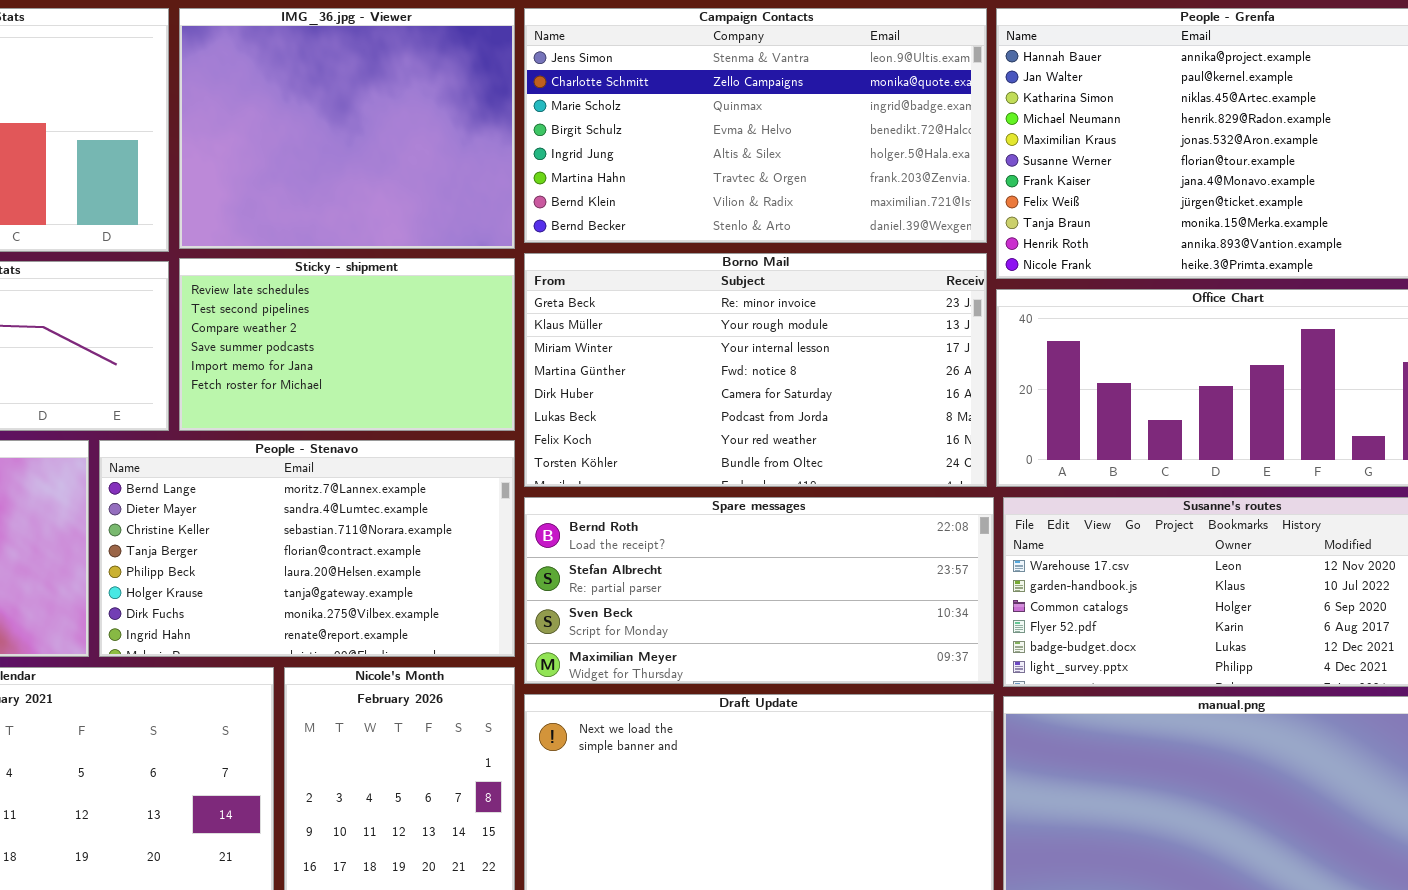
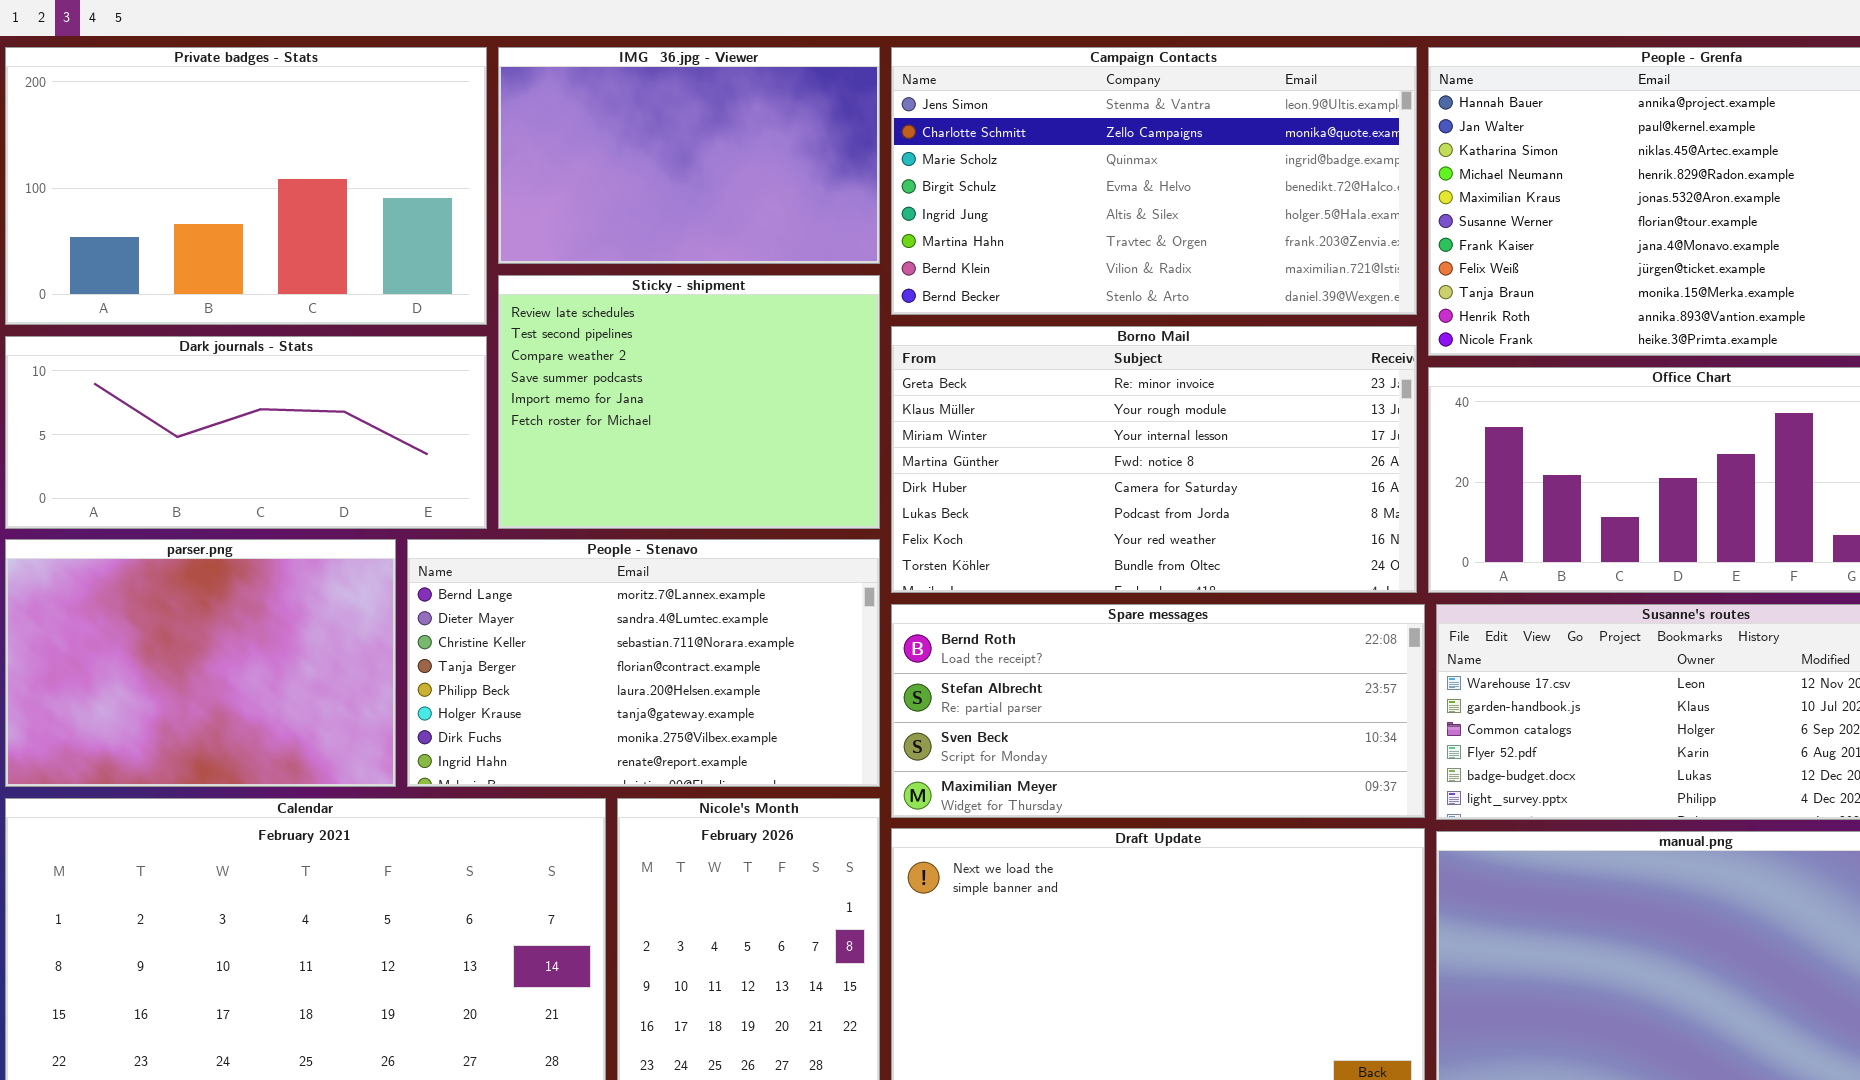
IMG_36.jpg - Viewer: [179,8,515,249] -> [498,47,880,264], resized
Sticky - shipment: [179,258,515,431] -> [498,275,880,529], resized

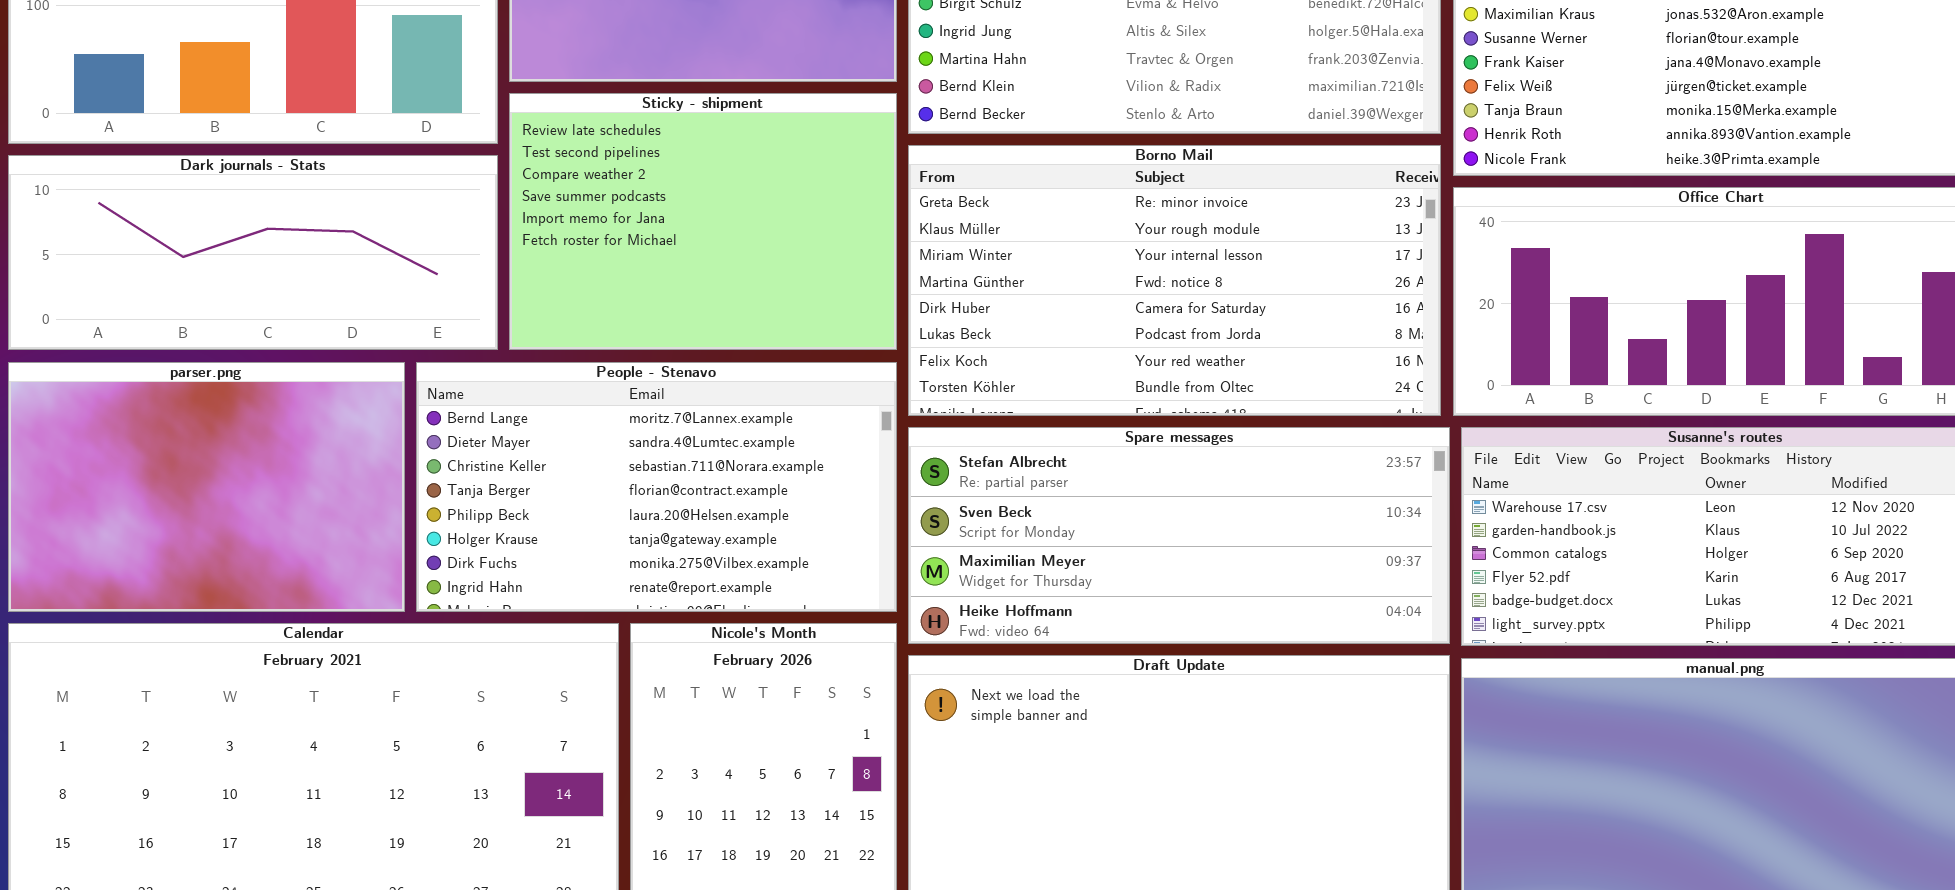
Spare messages: [891,604,1425,818] -> [908,427,1450,644], scrolled down 1 row

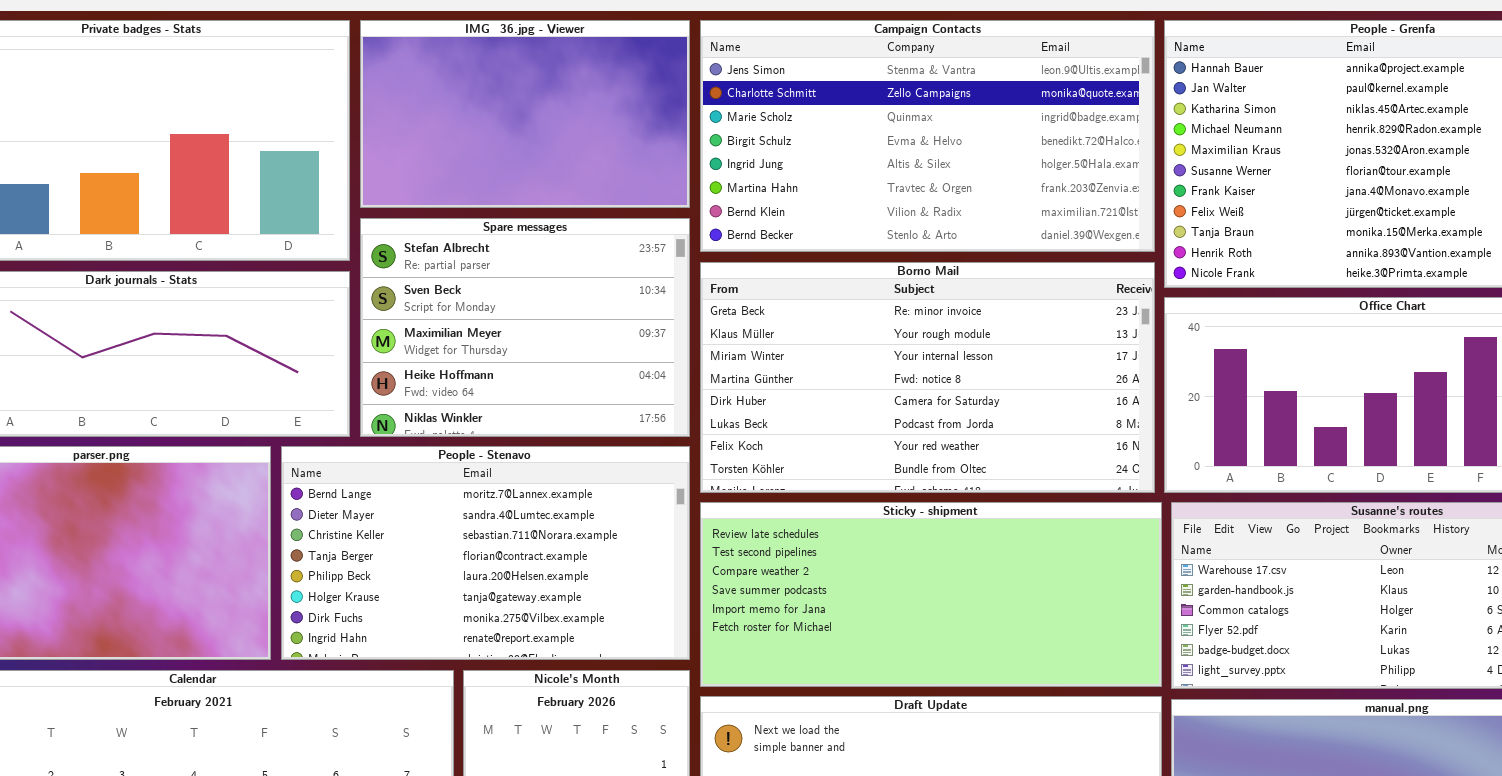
Sticky - shipment: [509,93,897,350] -> [700,502,1162,687], moved, resized
Spare messages: [908,427,1450,644] -> [360,218,690,437], moved, resized

